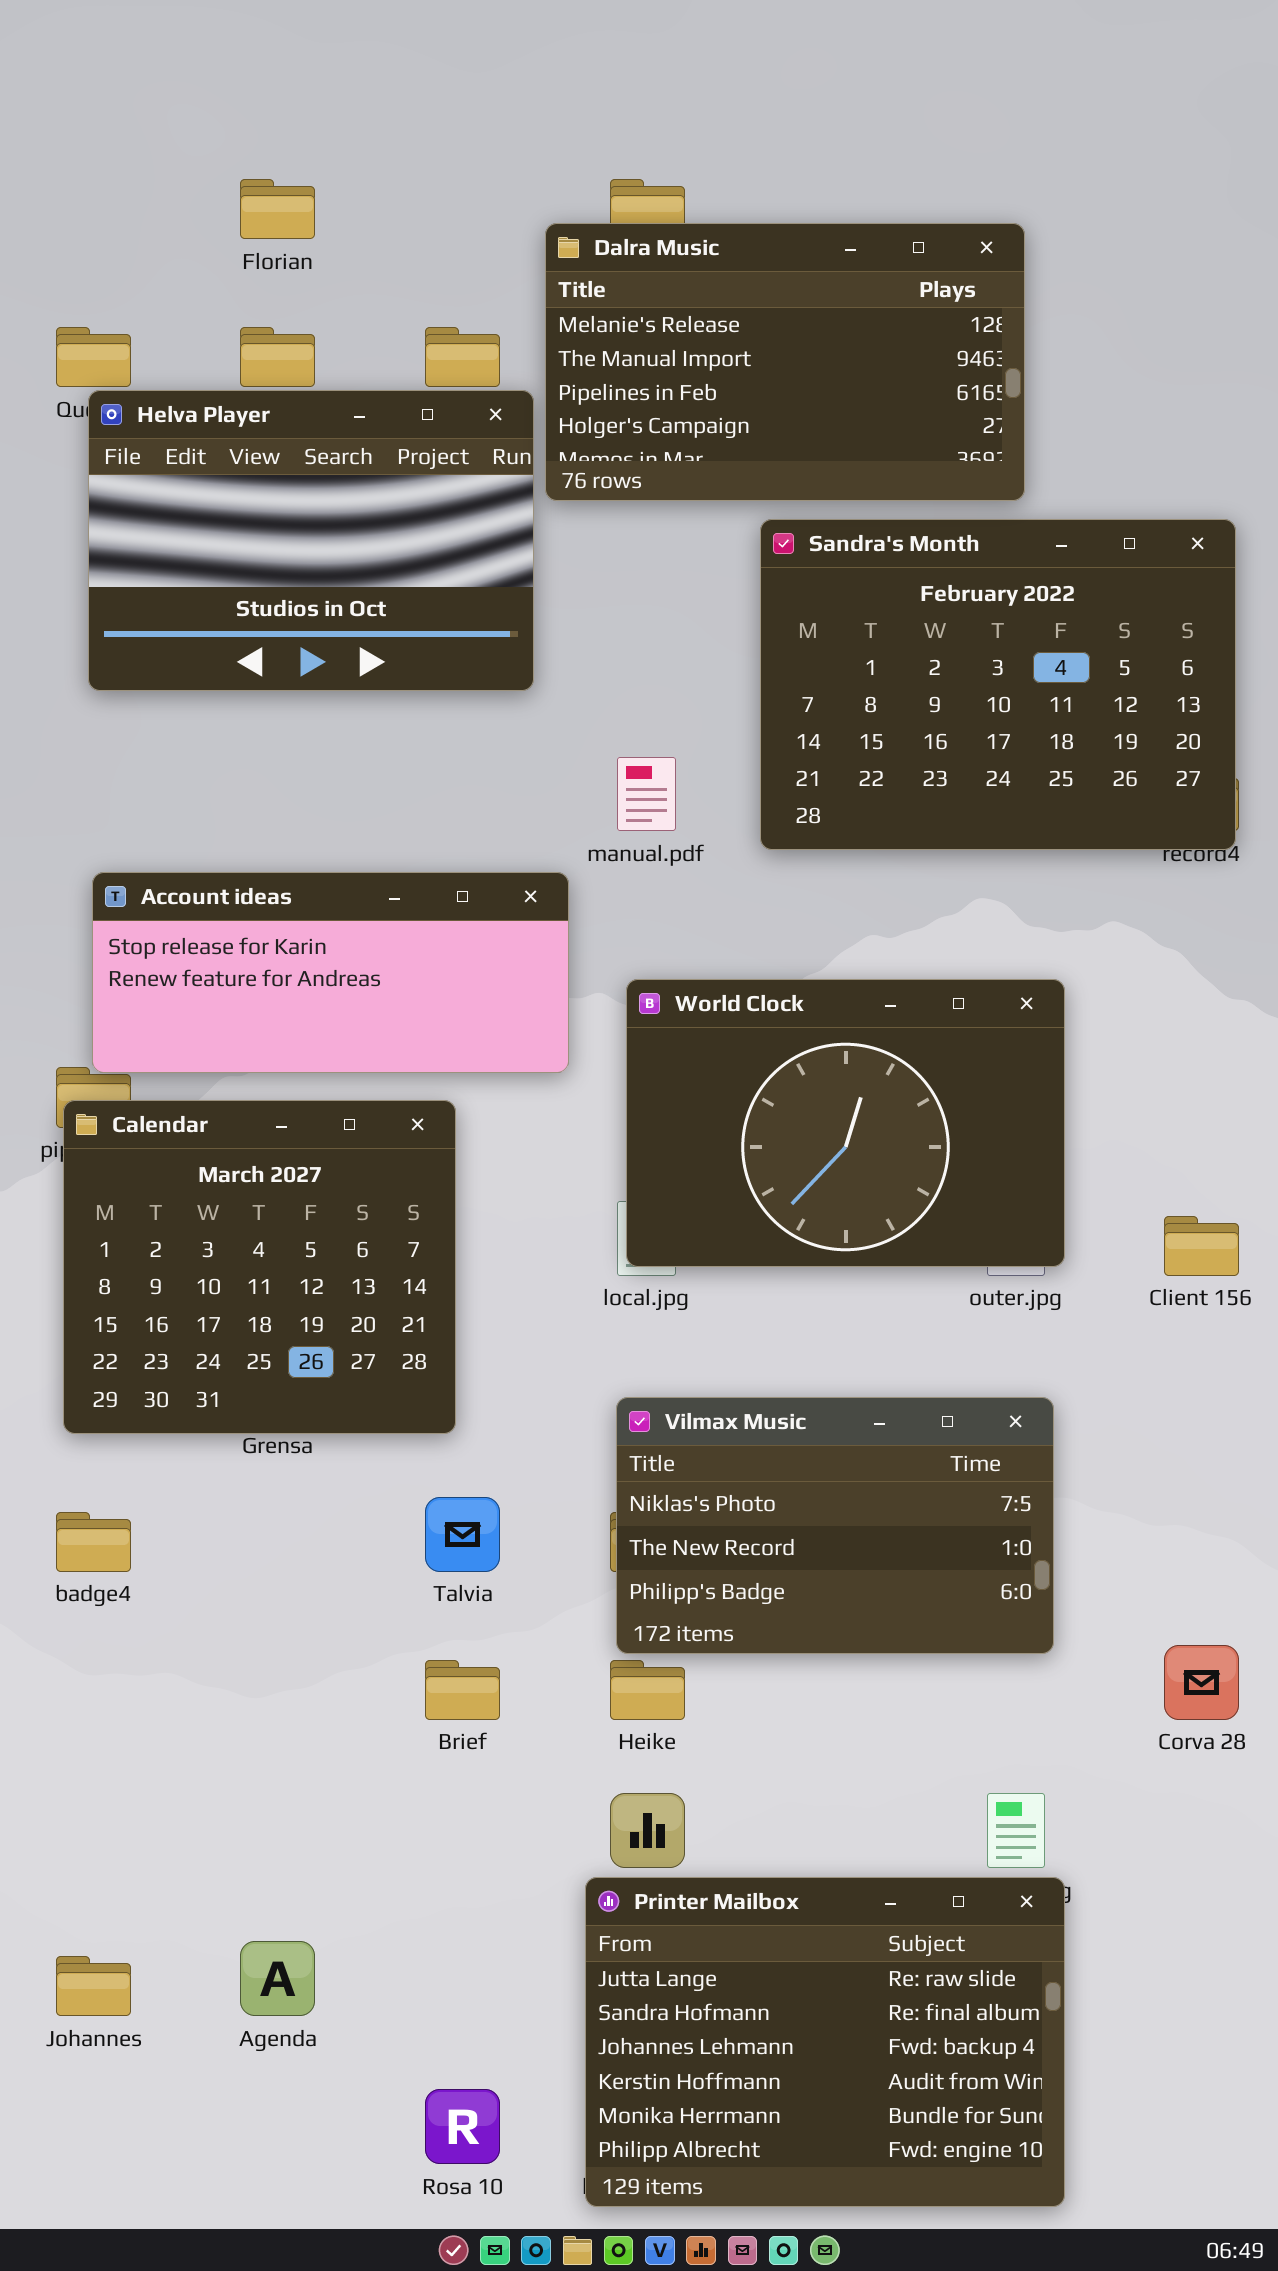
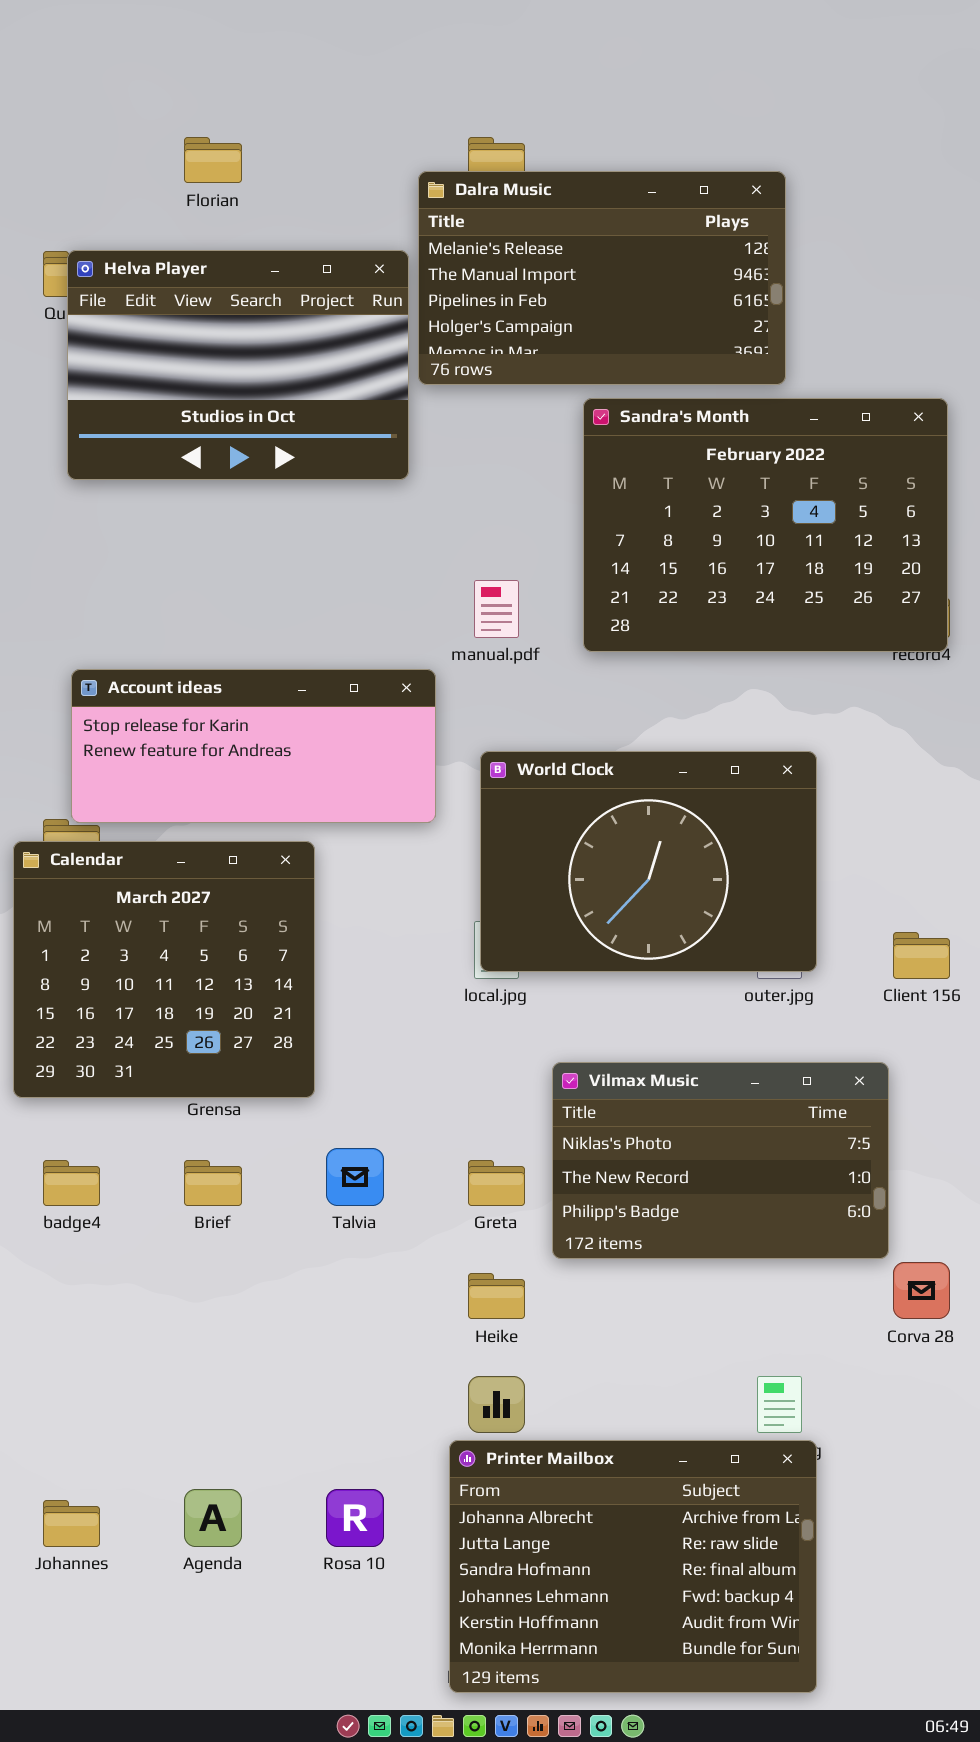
Helva Player: [88,390,534,691] -> [67,250,409,480], moved
Calendar: [63,1100,456,1434] -> [13,841,315,1098], moved
Vilmax Music: [616,1397,1054,1654] -> [552,1062,889,1259], moved
Brief: [425,1660,500,1720] -> [184,1160,242,1206], moved
Printer Mailbox: [585,1877,1065,2207] -> [449,1440,817,1693], scrolled up 1 row
Rosa 10: [425,2089,500,2164] -> [326,1489,384,1547], moved

